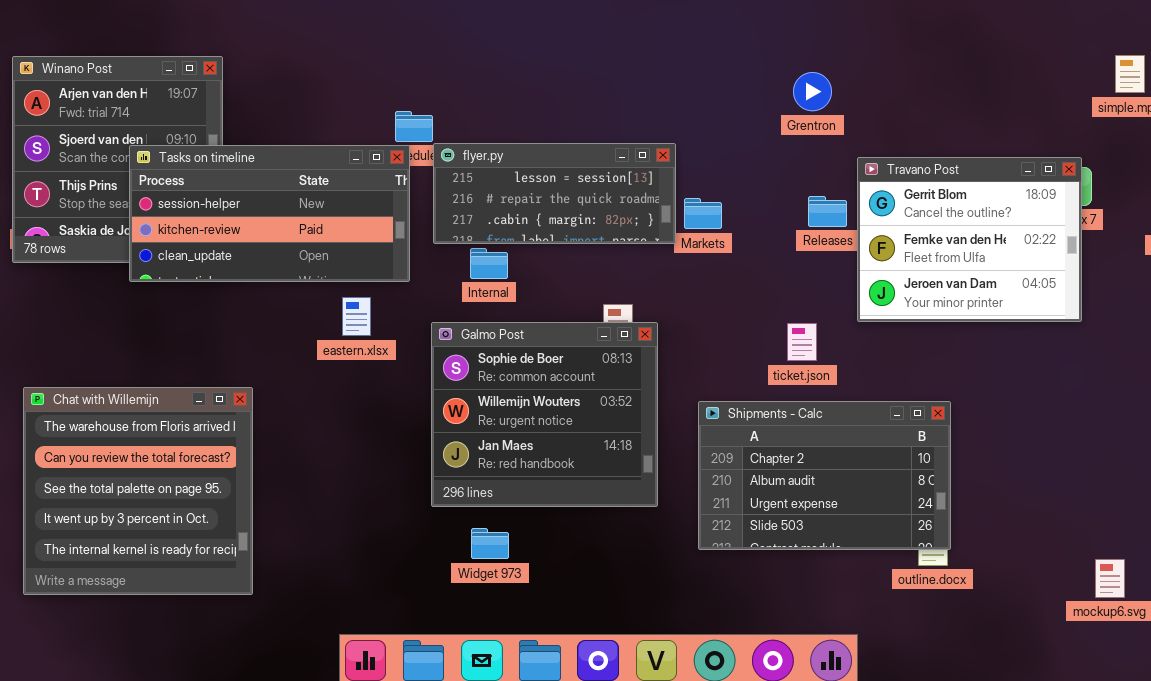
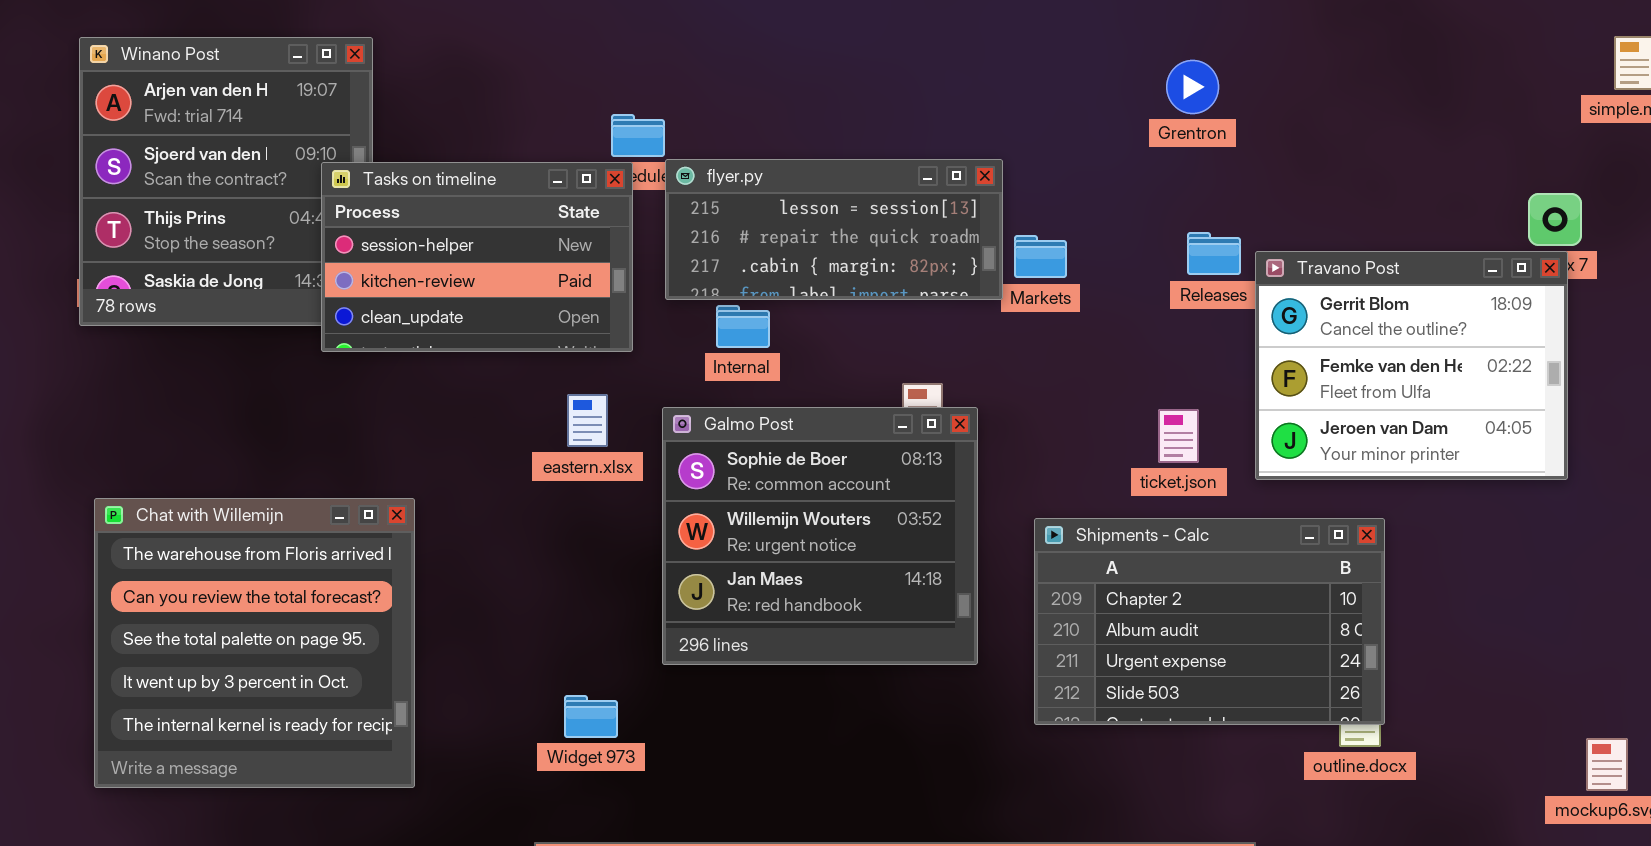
Tasks on timeline: [129,145,410,282] -> [321,162,633,352], resized
Travano Post: [857,157,1082,322] -> [1255,251,1568,480], moved
eastern.xlsx: [342,297,371,336] -> [567,394,608,447], moved
Widget 973: [471,528,509,559] -> [564,695,618,738], moved

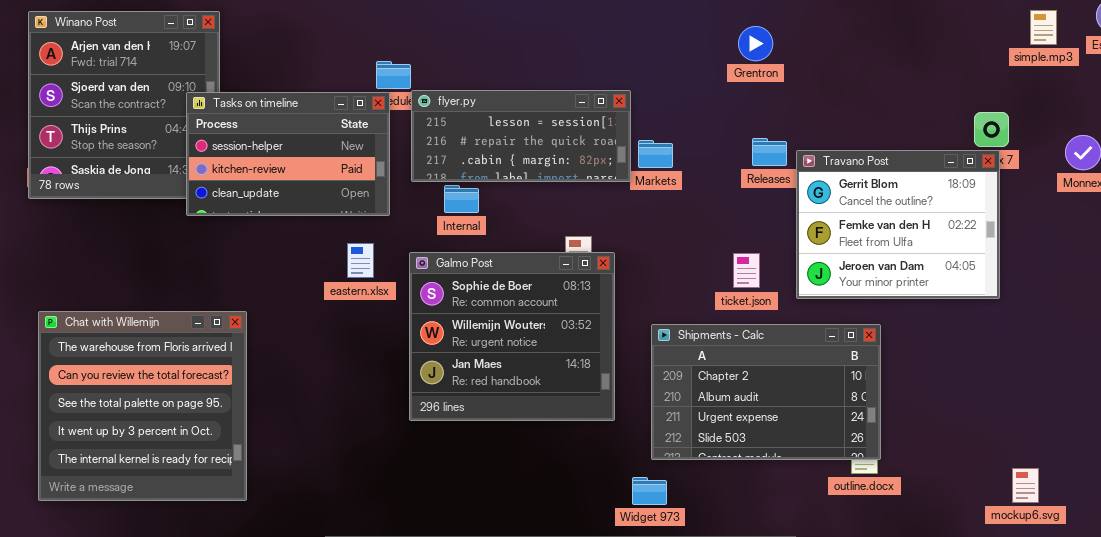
Widget 973: [564,695,618,738] -> [632,477,667,505], moved

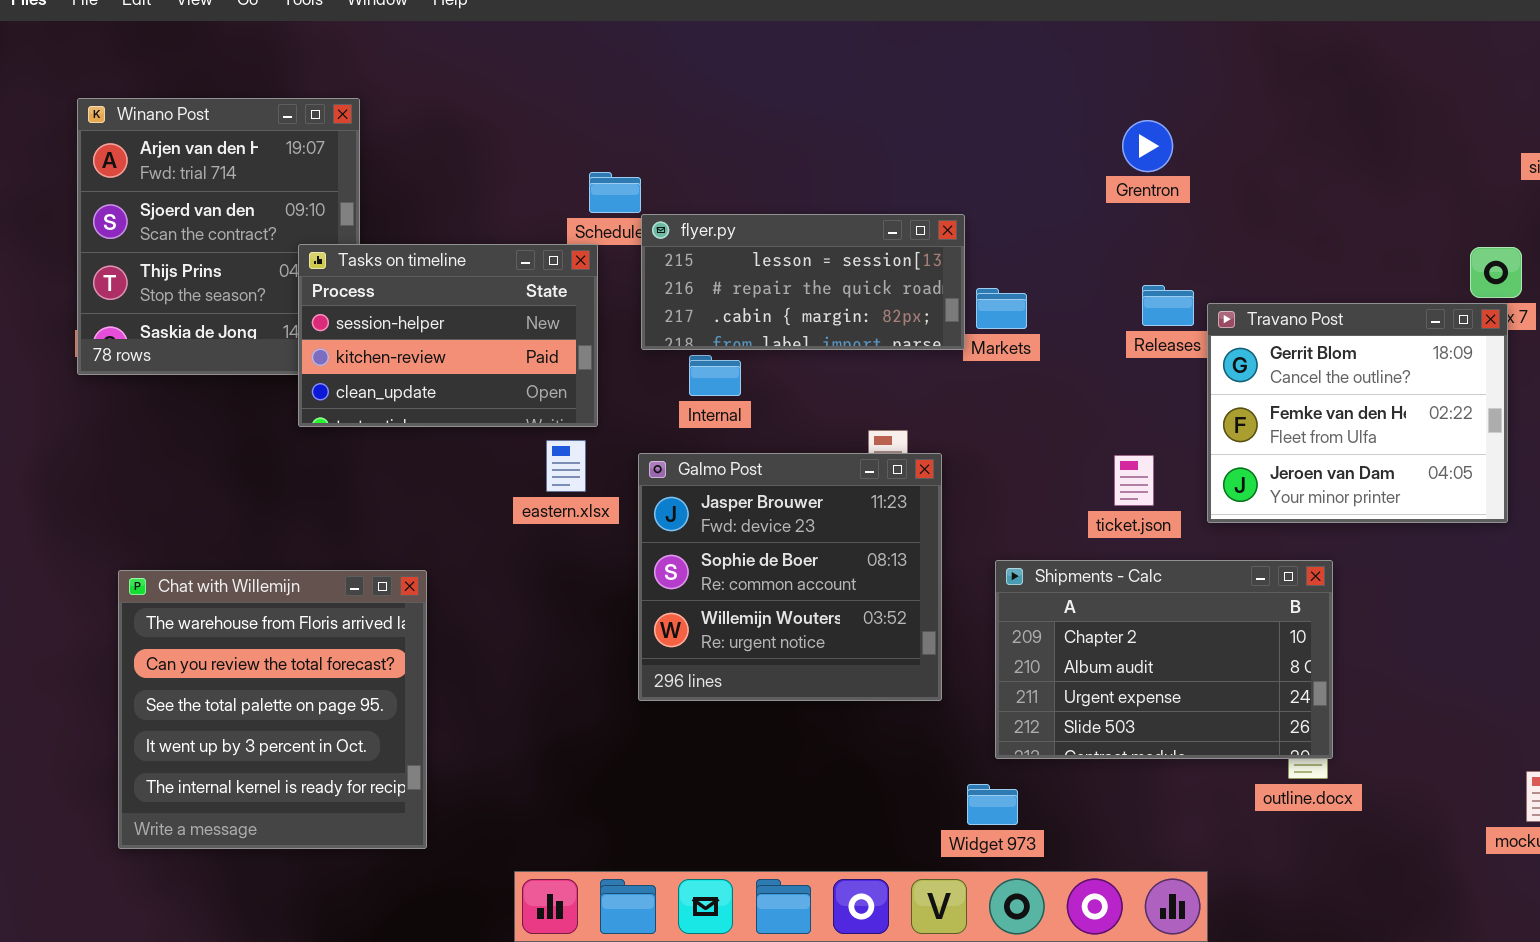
Tasks on timeline: [186,92,390,216] -> [298,244,598,427], moved
Galmo Post: [409,252,615,421] -> [638,453,942,701], scrolled up 1 row
Chat with Willemijn: [38,311,247,501] -> [118,570,427,849], moved

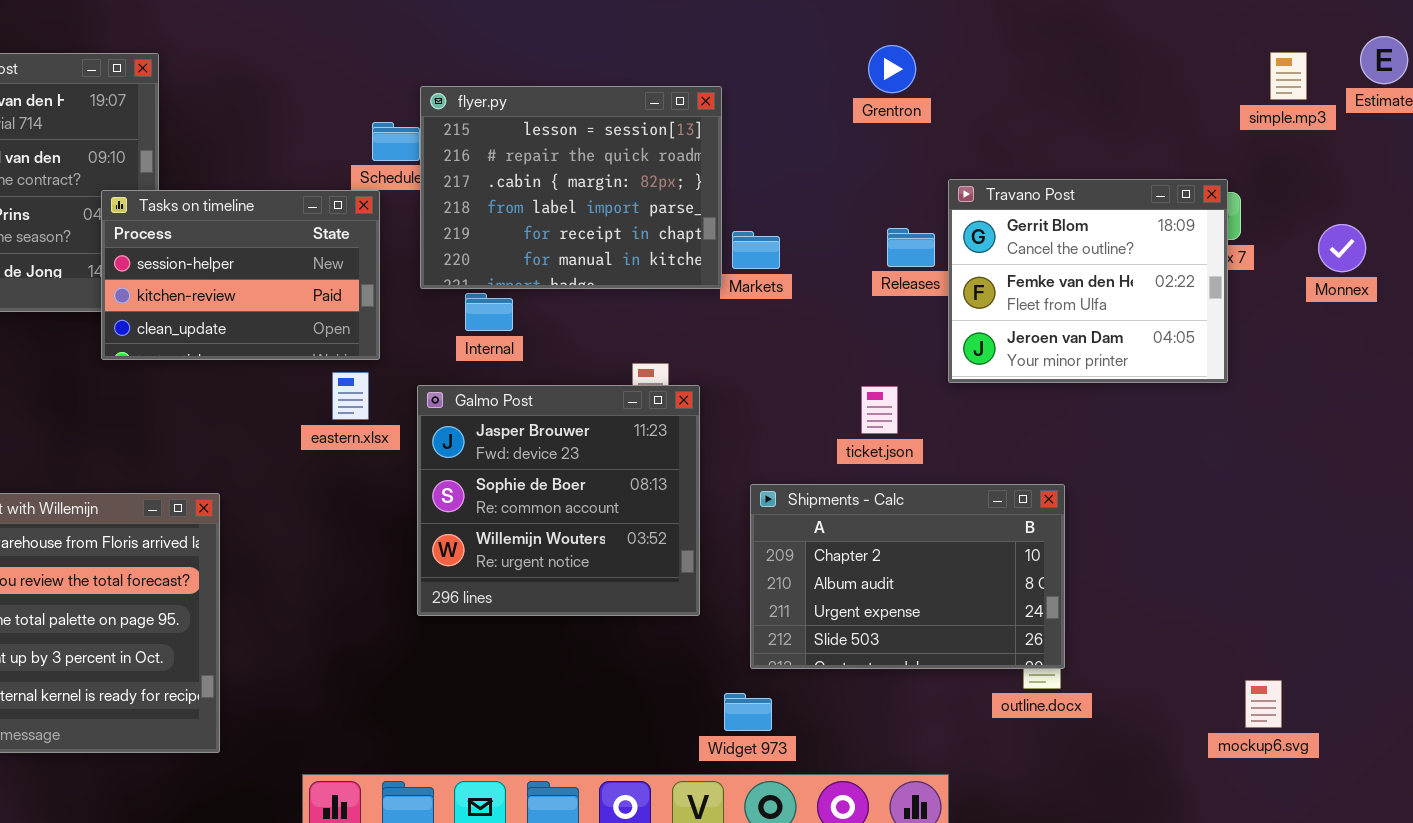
Grentron: [1122,120,1173,172] -> [868,45,916,93], moved
flyer.py: [641,214,965,350] -> [420,86,722,289], resized
Travano Post: [1207,303,1508,523] -> [948,179,1228,383], moved

